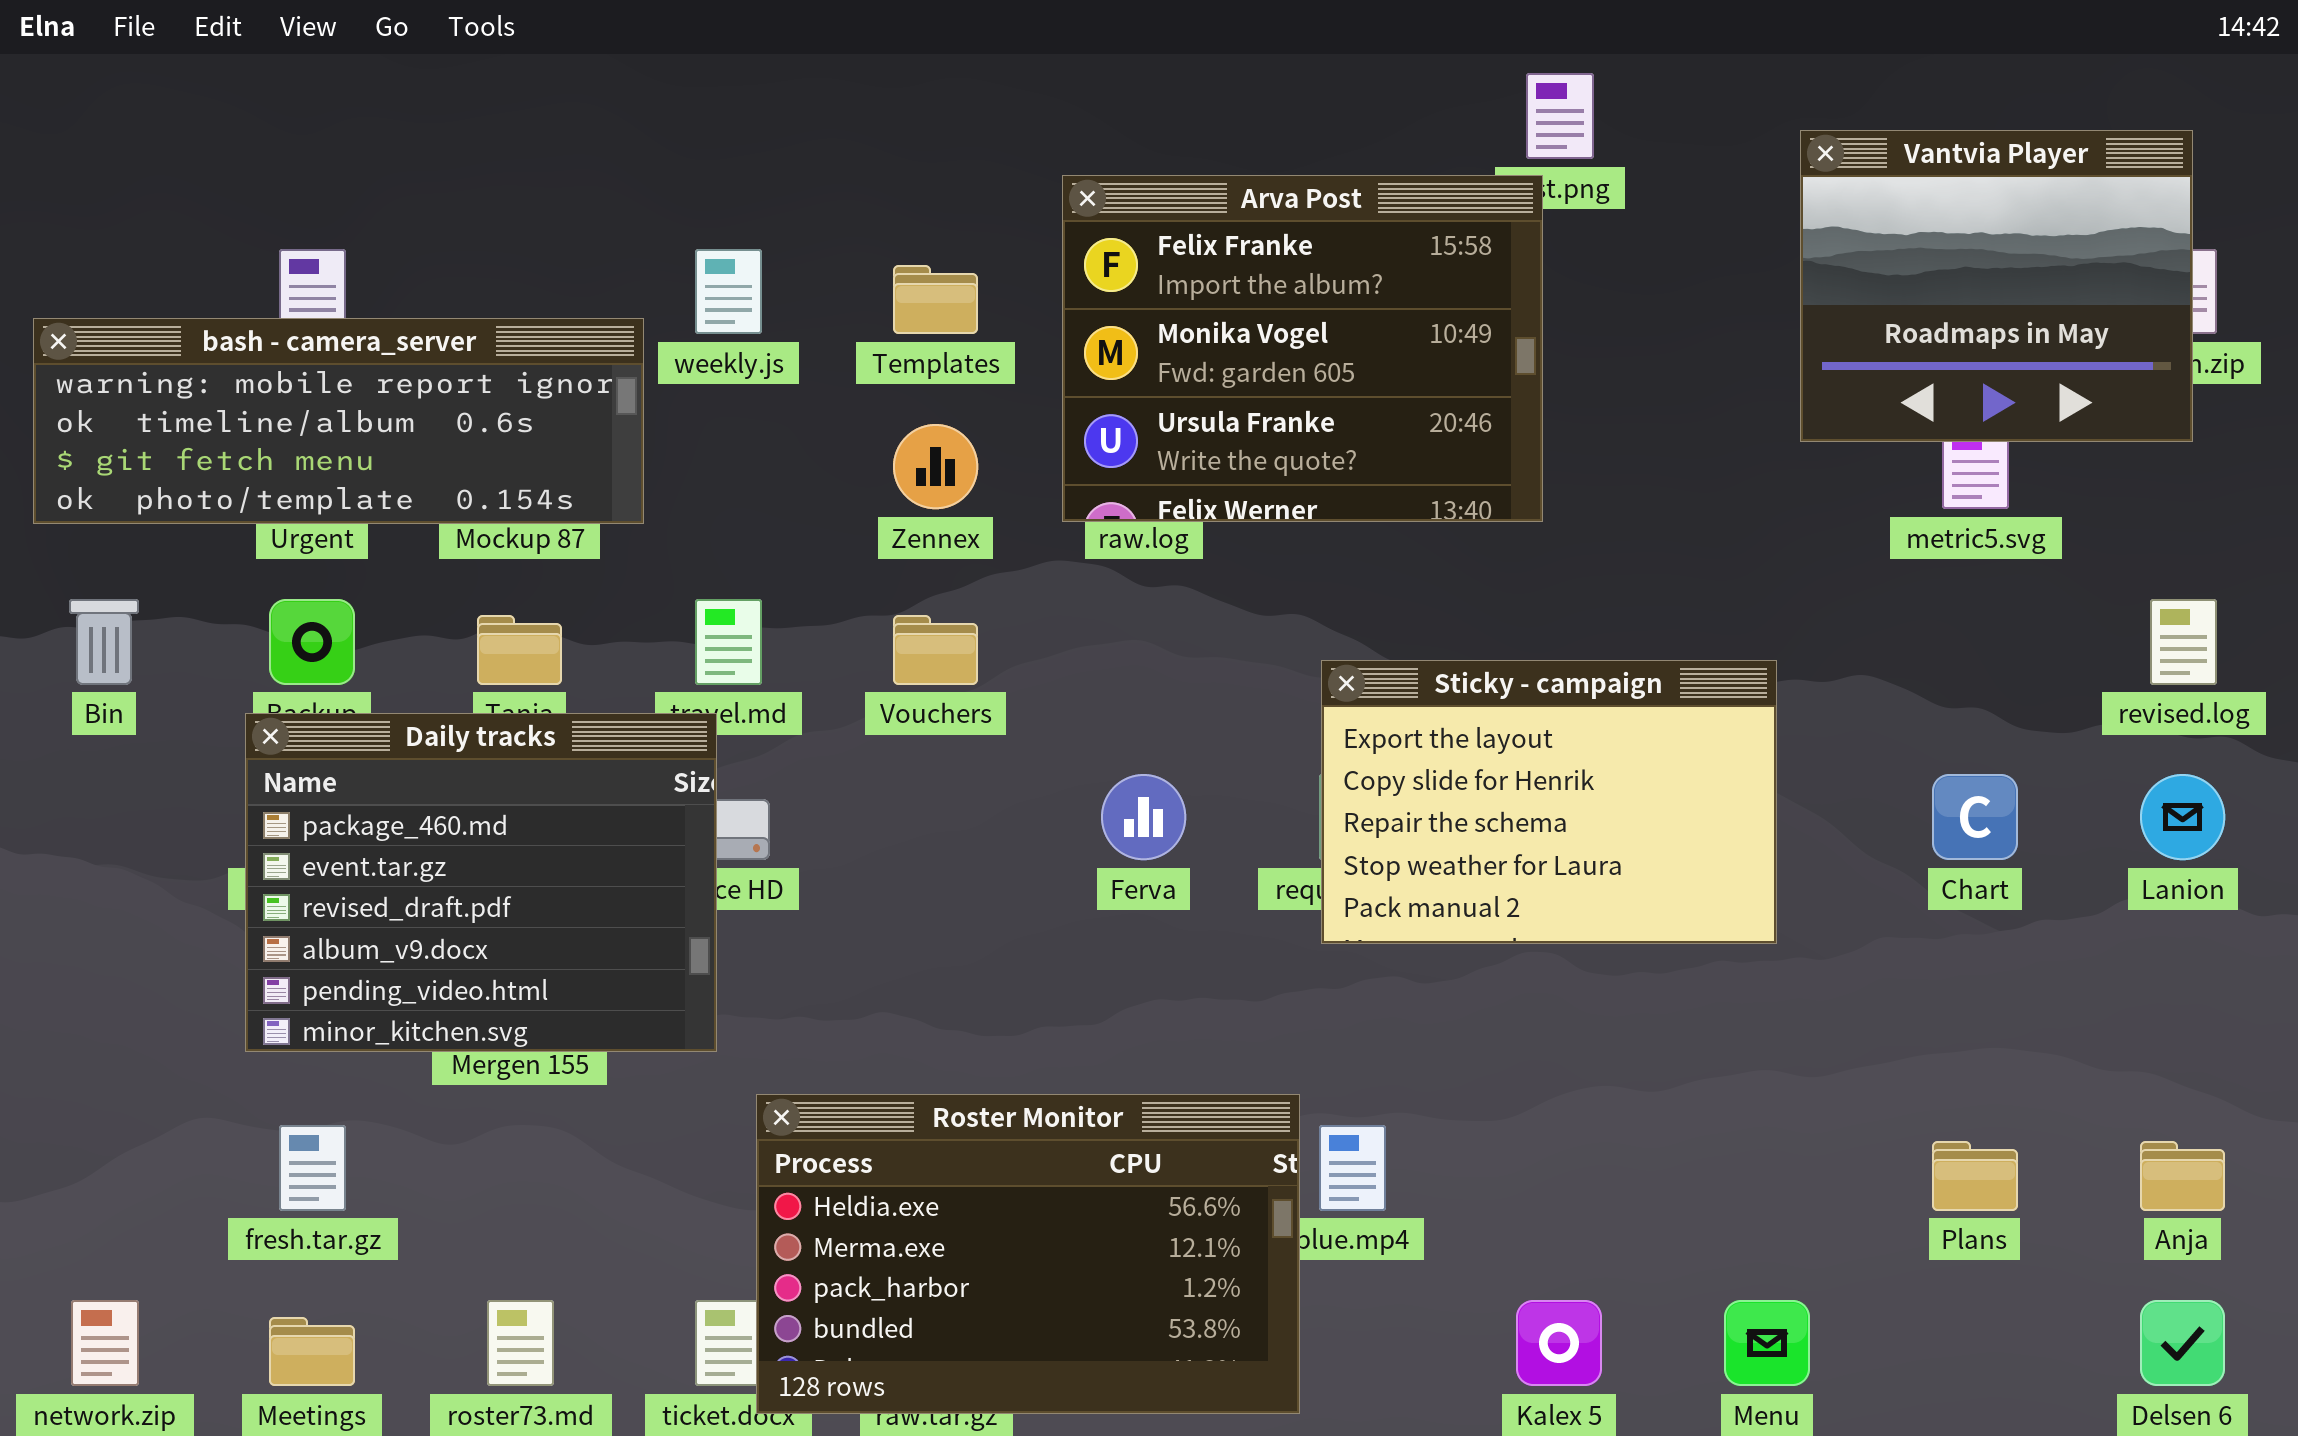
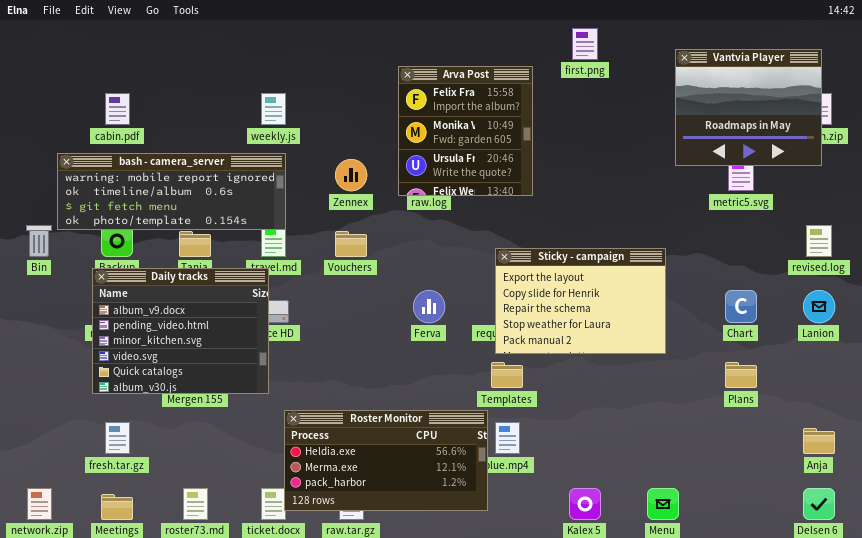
Arva Post: [1062,175,1543,522] -> [398,66,533,196], resized
Templates: [893,265,978,334] -> [491,362,523,388], moved
bash - camera_server: [33,318,644,524] -> [57,153,286,230], moved
Daily tracks: [245,713,717,1052] -> [92,268,269,394], scrolled down 3 rows
Roster Monitor: [756,1094,1300,1414] -> [284,410,488,511], resized
Plans: [1932,1141,2018,1211] -> [725,362,757,388], moved

